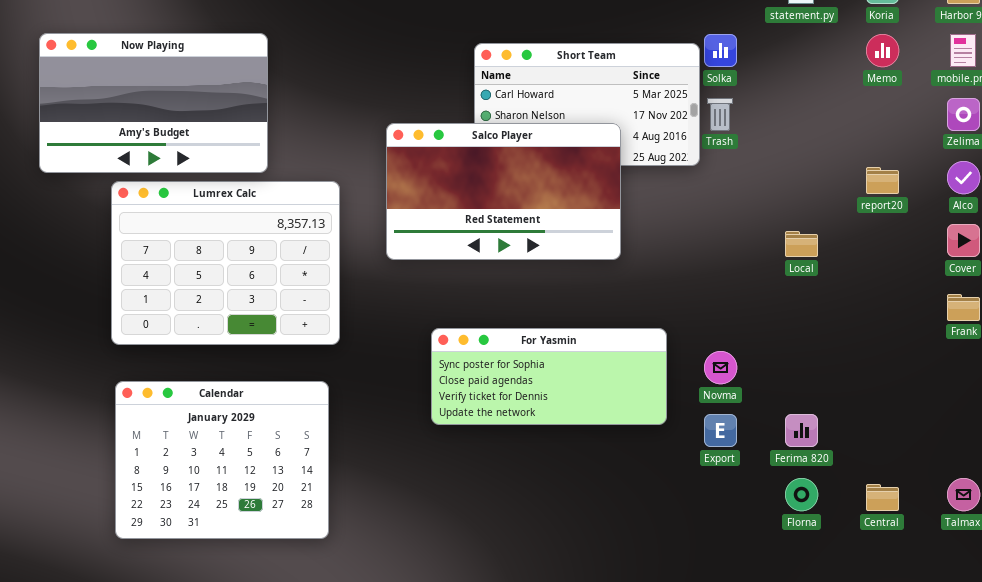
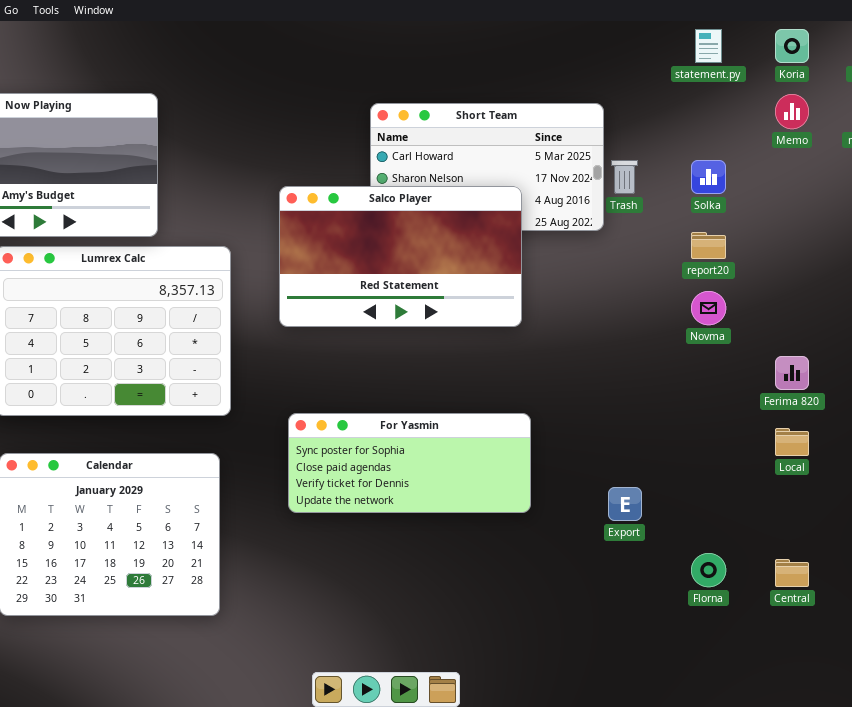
Solka: [704,34,737,67] -> [691,160,726,194], moved
report20: [866,167,899,194] -> [691,232,726,259], moved
Local: [785,231,818,257] -> [775,428,809,456], moved
For Yasmin: [431,328,667,425] -> [288,413,531,513], moved
Novma: [704,351,737,384] -> [691,291,726,325], moved
Ferima 820: [785,414,818,447] -> [775,356,809,390], moved

